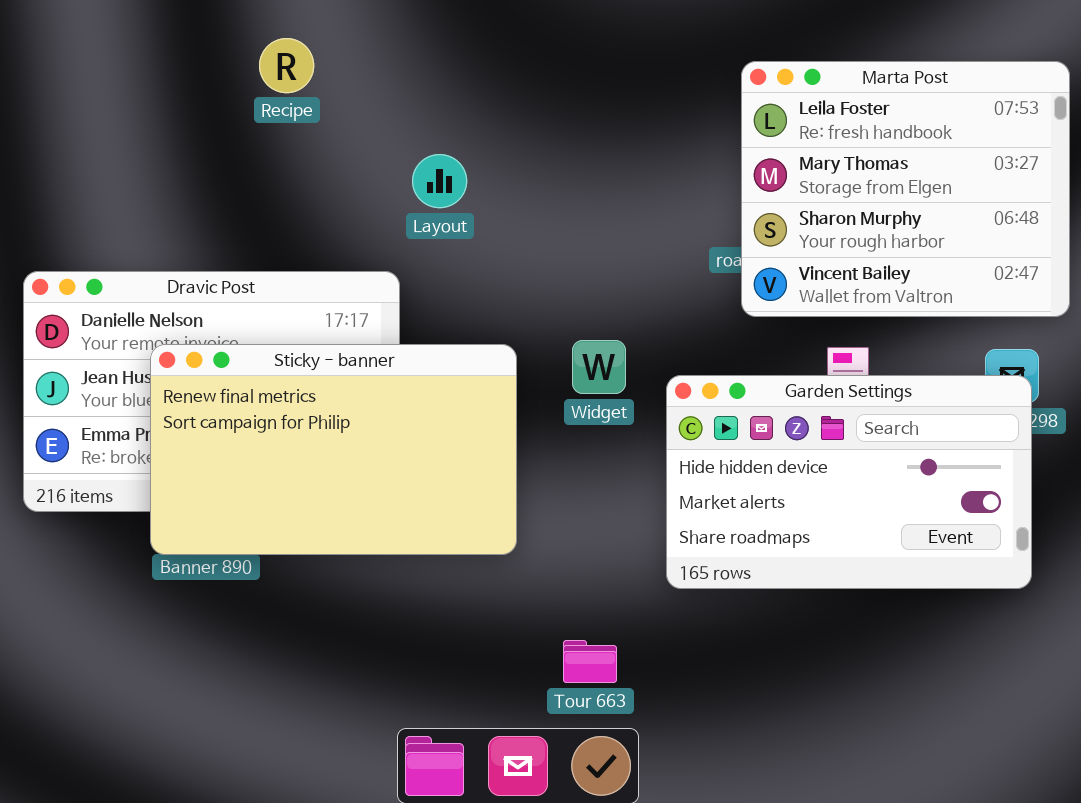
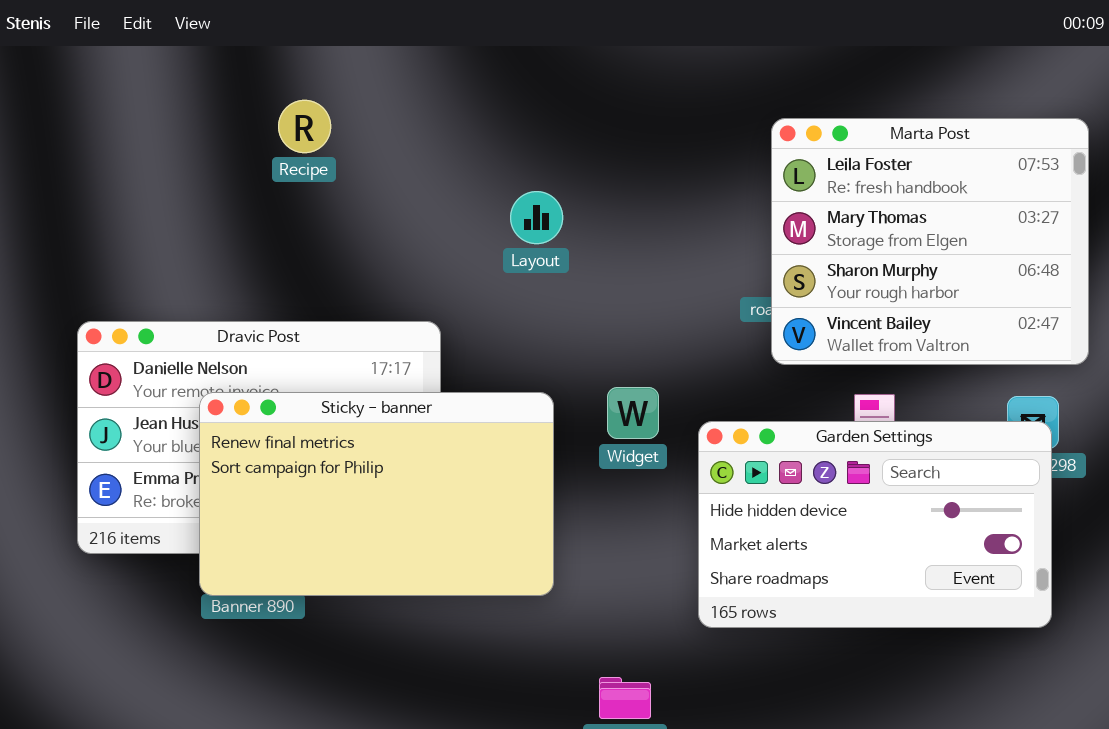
Recipe: [259,38,314,93] -> [278,100,331,153], moved
Layout: [412,154,467,208] -> [510,191,563,244], moved

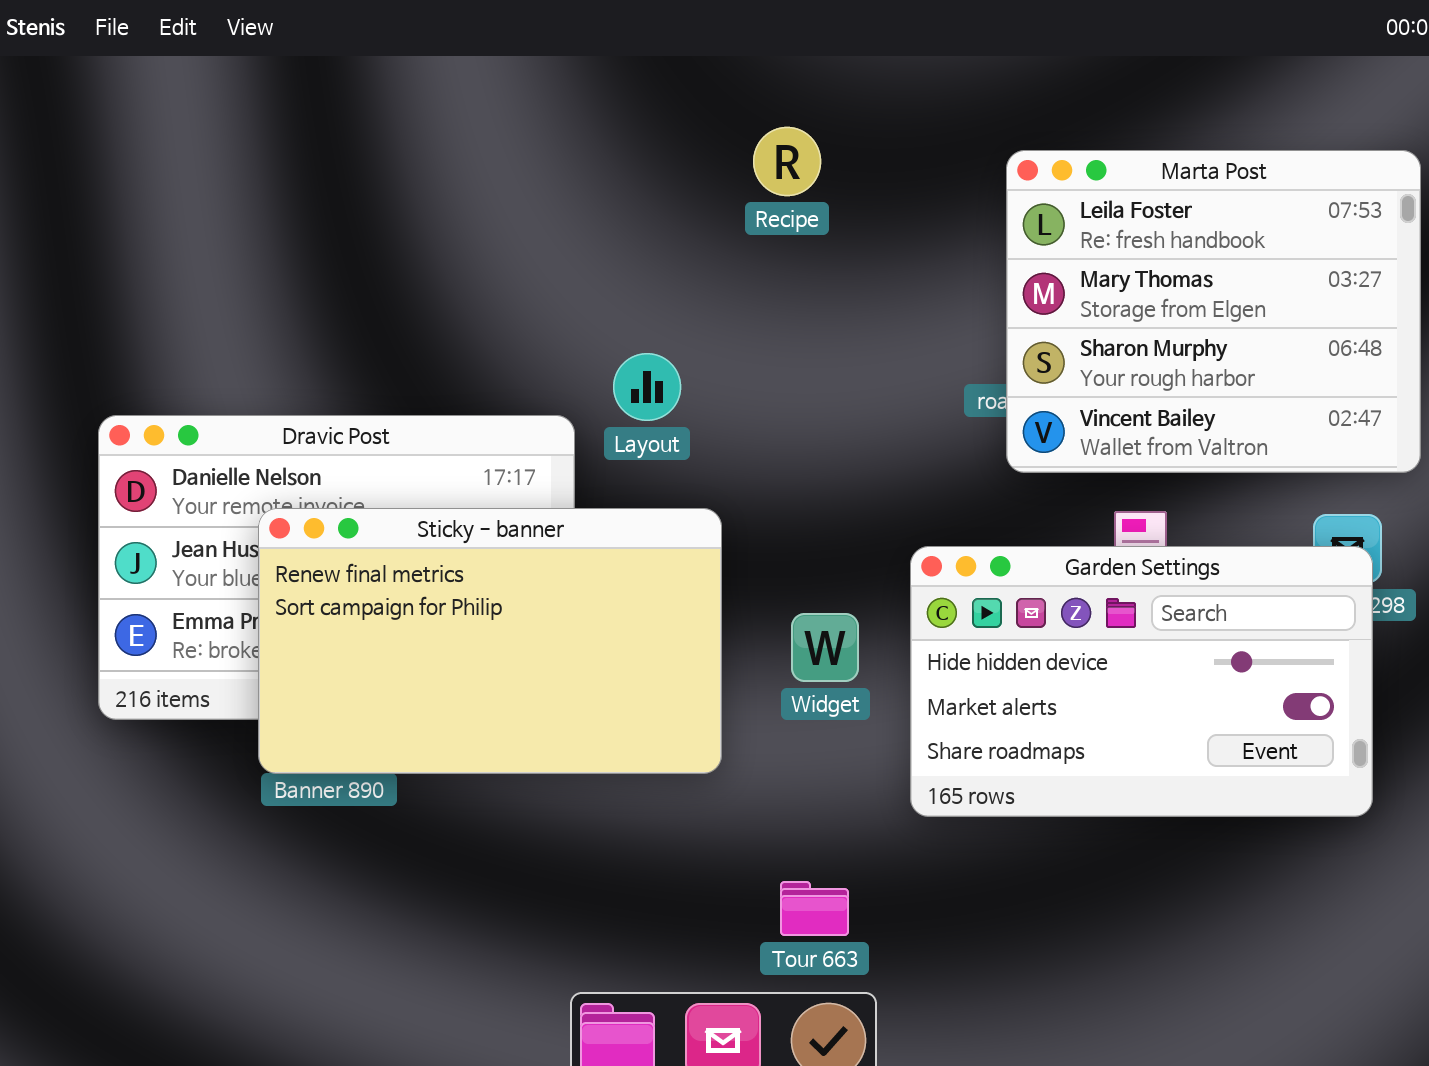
Recipe: [278,100,331,153] -> [753,127,821,196], moved
Layout: [510,191,563,244] -> [613,353,681,421], moved
Widget: [607,387,659,439] -> [791,613,859,682], moved

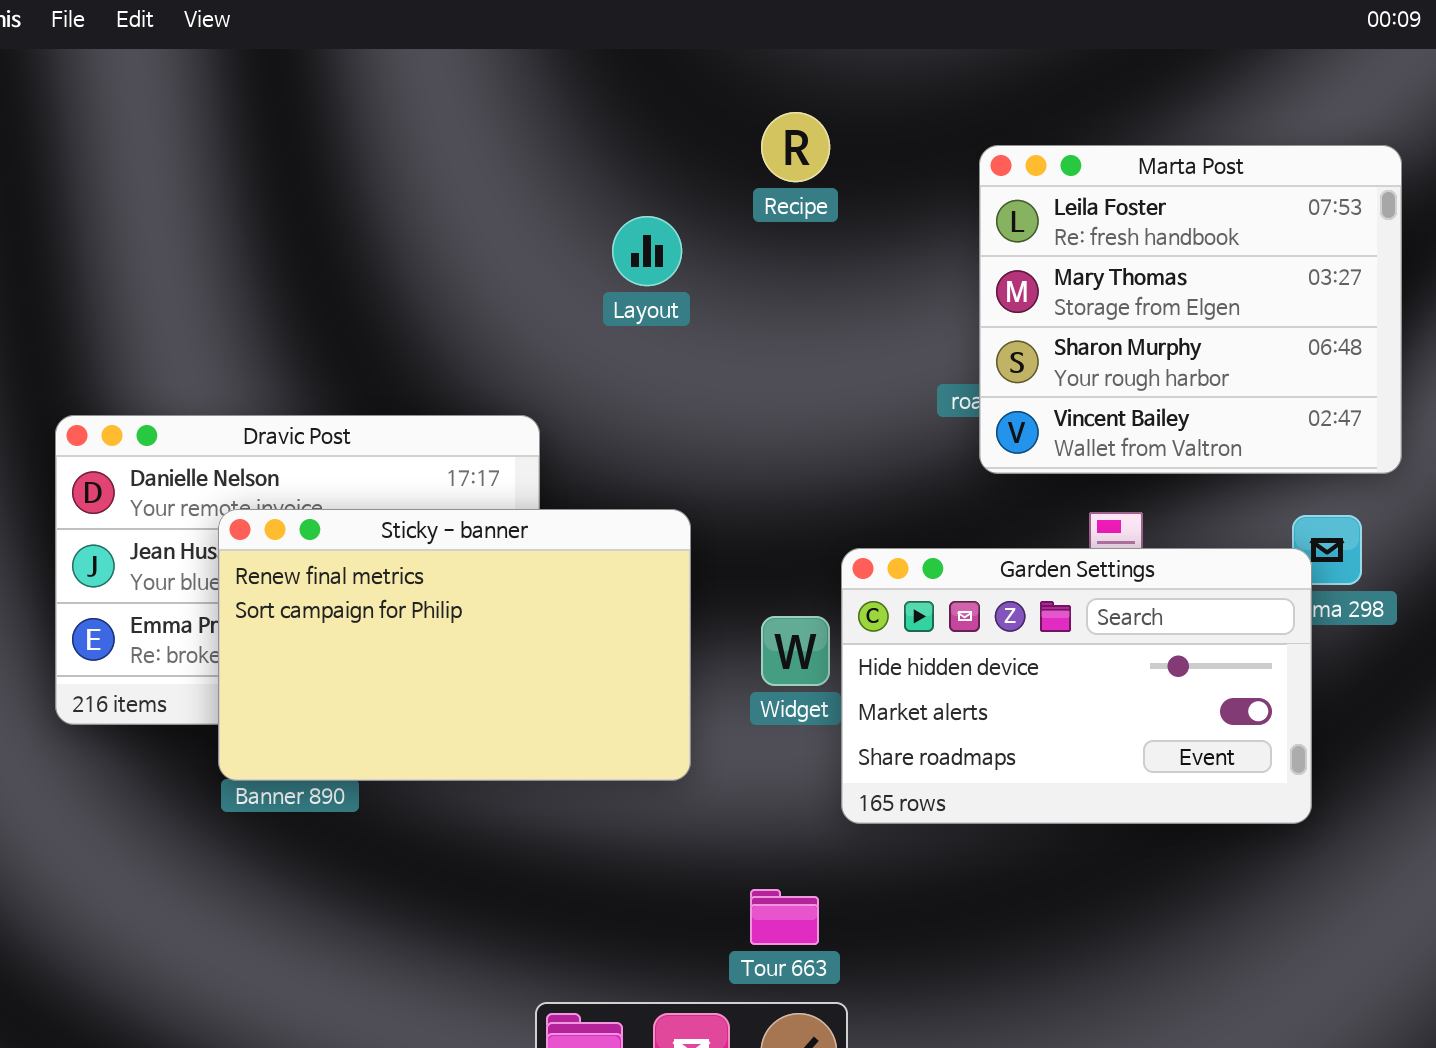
Recipe: [753,127,821,196] -> [761,112,830,182], moved
Layout: [613,353,681,421] -> [612,216,682,286], moved
Garden Settings: [910,546,1373,817] -> [841,548,1312,824], moved

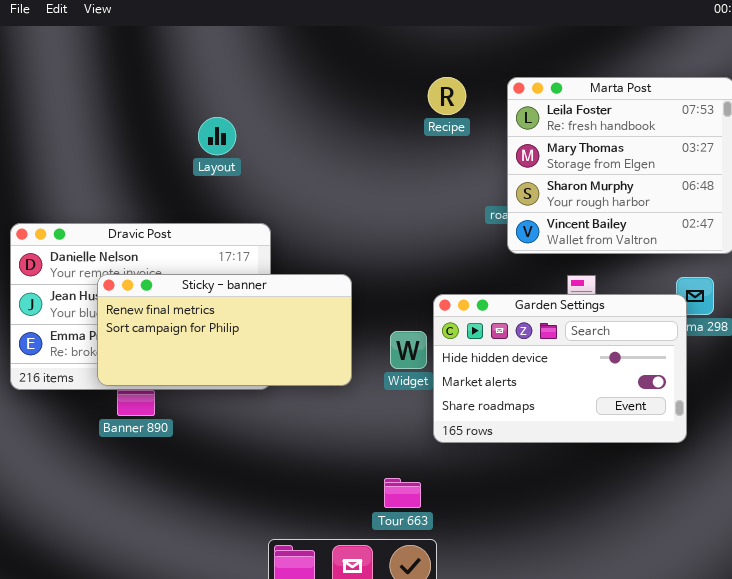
Recipe: [761,112,830,182] -> [428,77,466,115], moved
Layout: [612,216,682,286] -> [198,117,236,155], moved
Sticky - banner: [218,509,691,781] -> [97,274,352,386], resized

